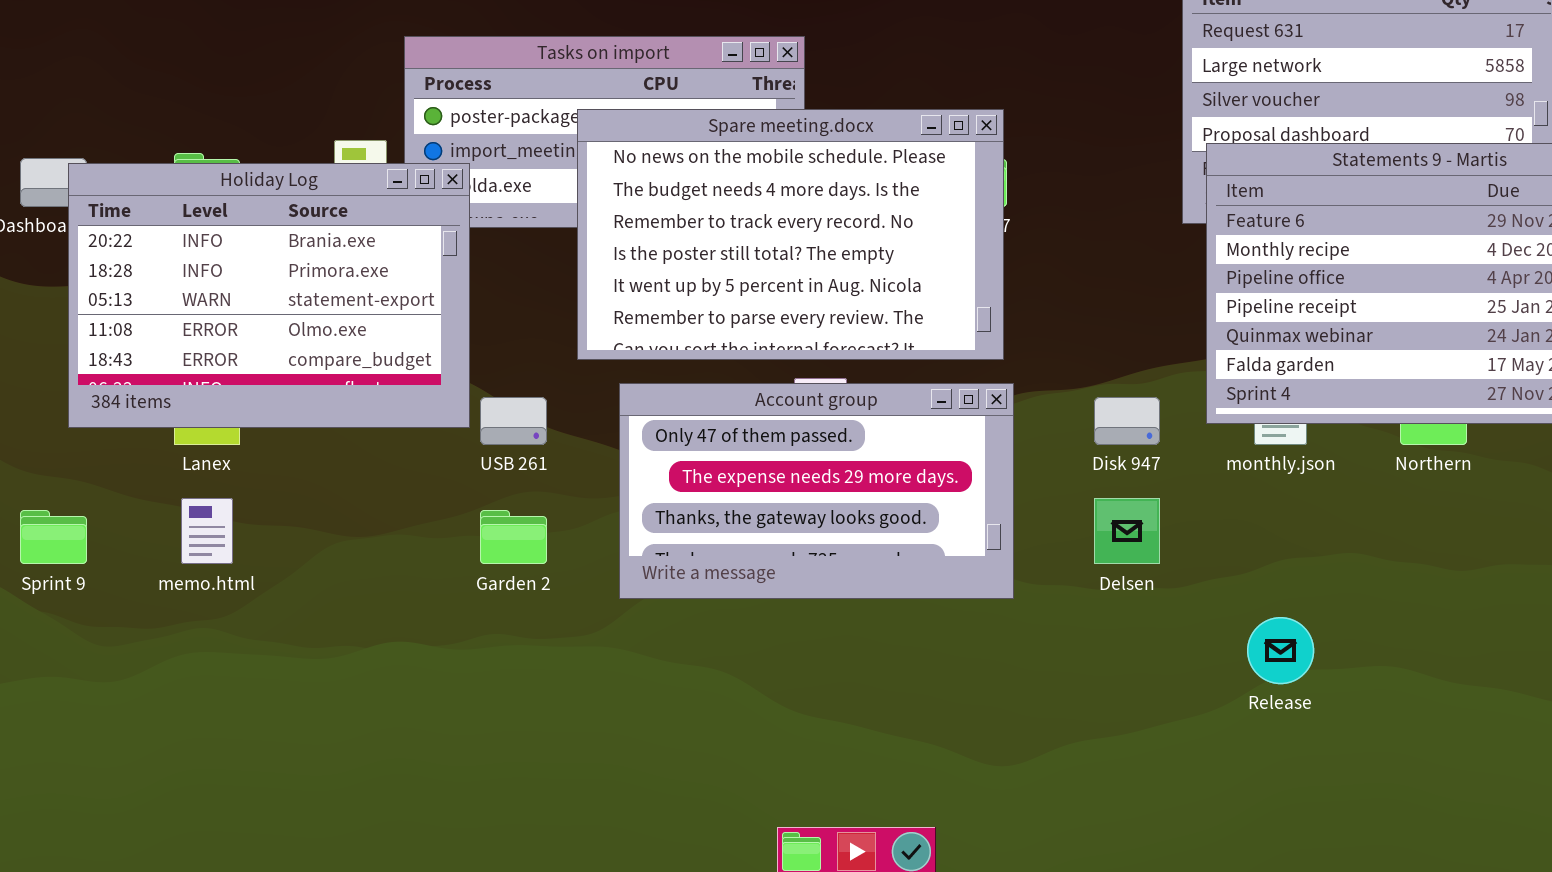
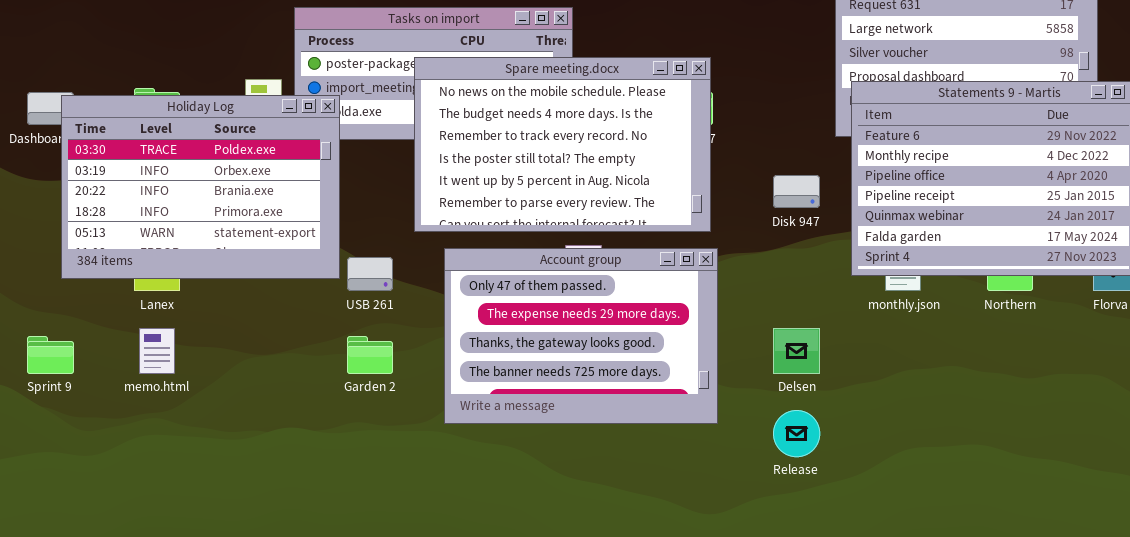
Holiday Log: [68,163,470,428] -> [61,95,340,279], scrolled up 2 rows
Account group: [619,383,1014,599] -> [444,248,718,424], resized
Disk 947: [1094,397,1160,445] -> [773,175,820,208], moved
Release: [1247,617,1314,684] -> [773,410,820,457], moved

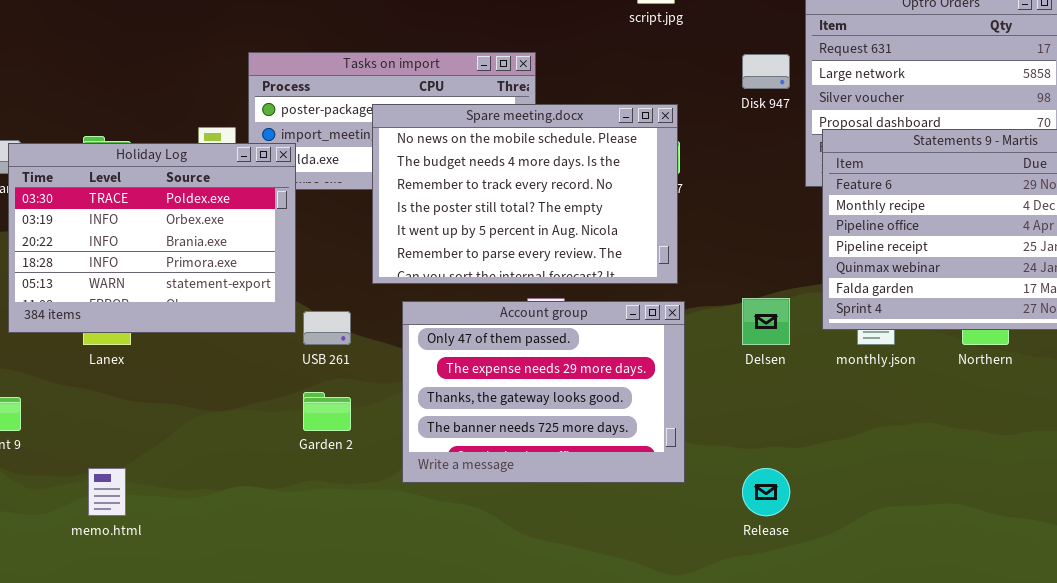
Disk 947: [773,175,820,208] -> [742,54,790,89], moved
memo.html: [139,328,175,374] -> [88,468,126,516], moved
Delsen: [773,328,820,374] -> [742,298,790,345], moved

